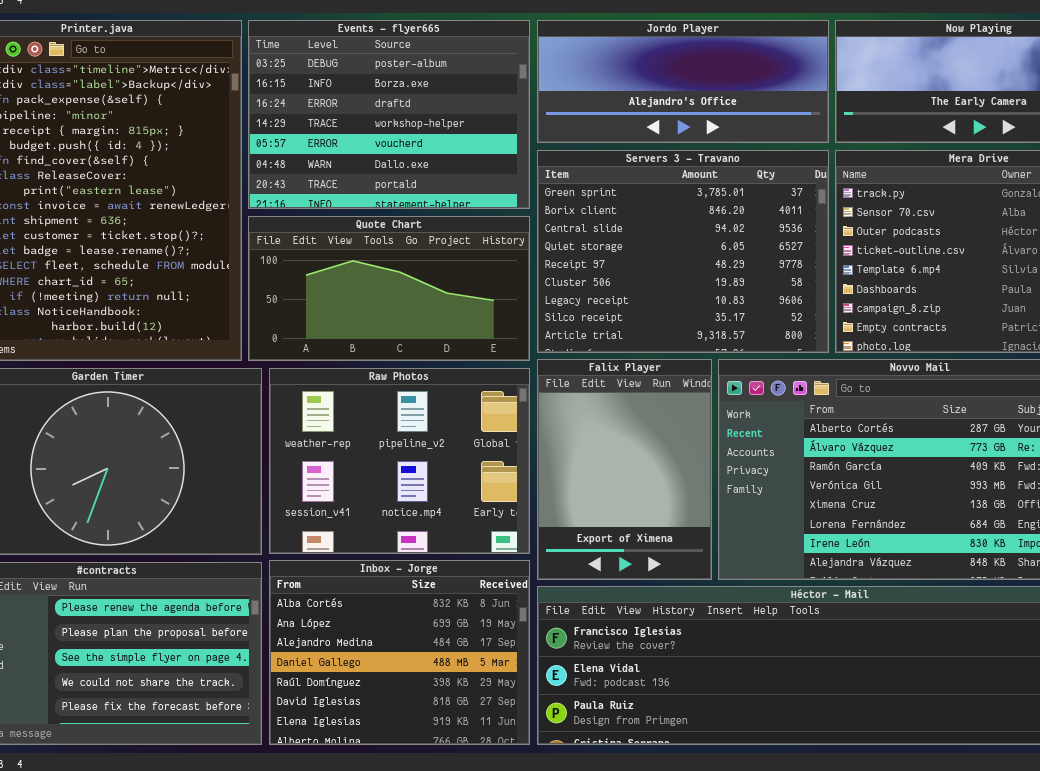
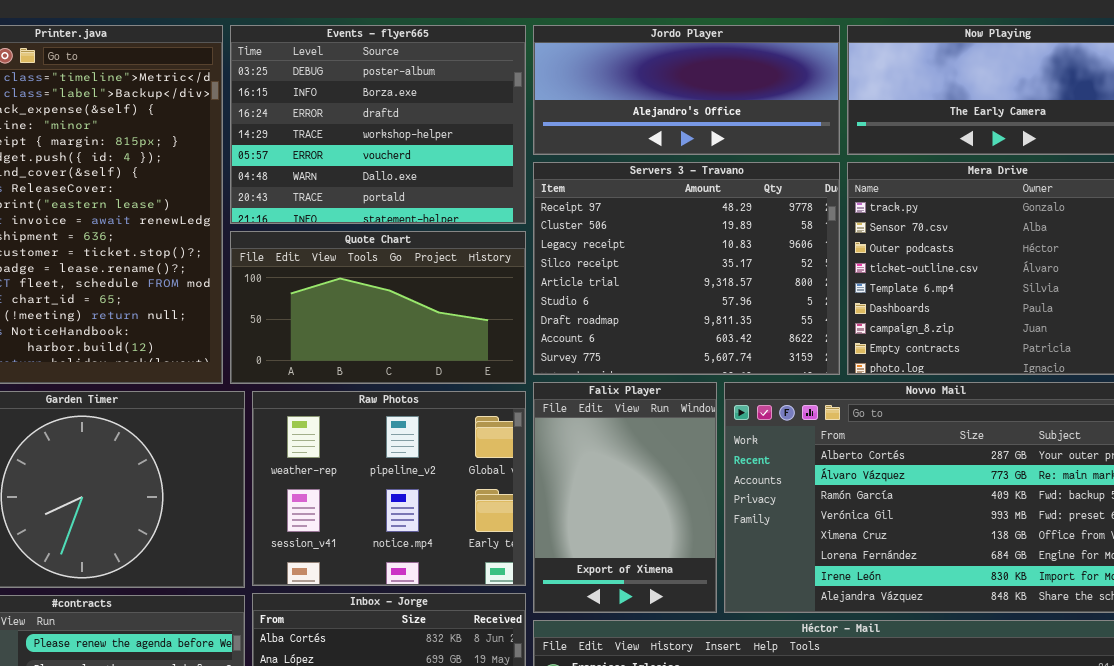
Servers 3 - Travano: [537,150,829,353] -> [533,162,840,375], scrolled down 4 rows

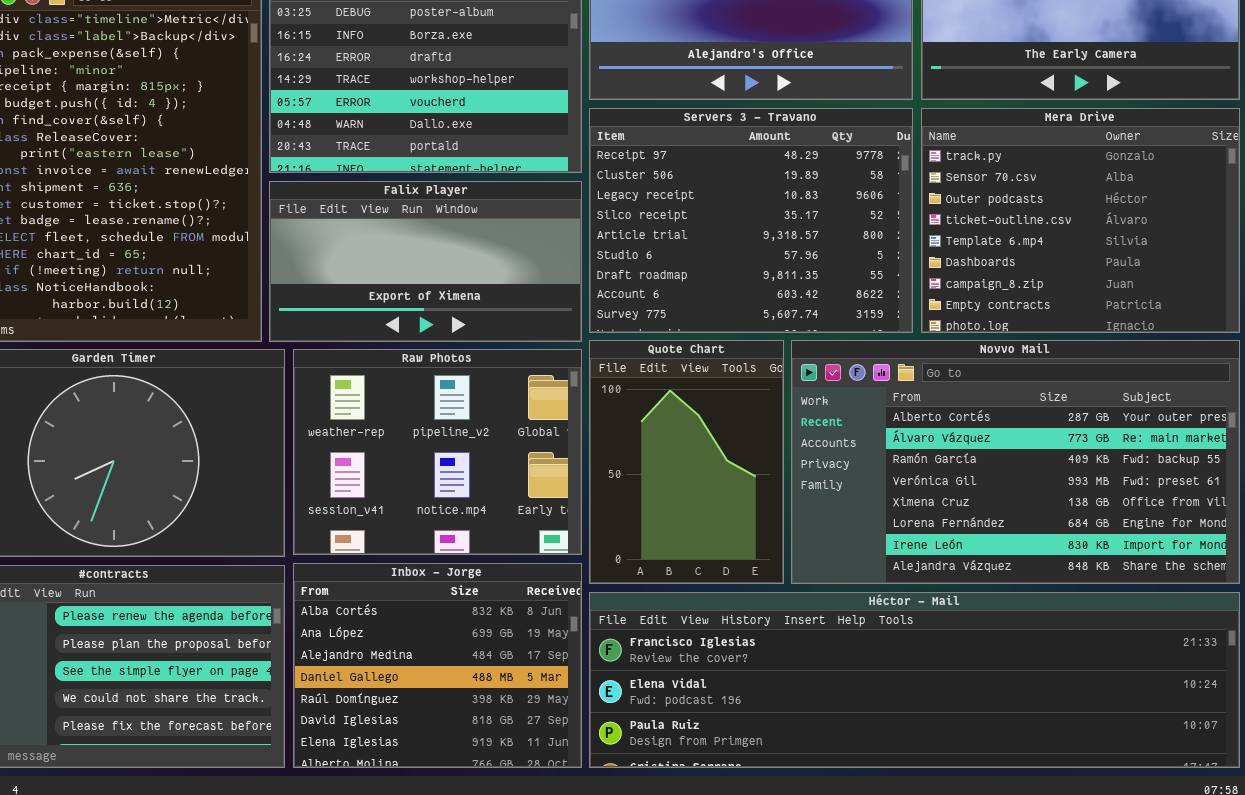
Quote Chart: [230,231,526,384] -> [589,340,784,584], moved, resized
Falix Player: [533,382,717,613] -> [269,181,582,342], moved, resized

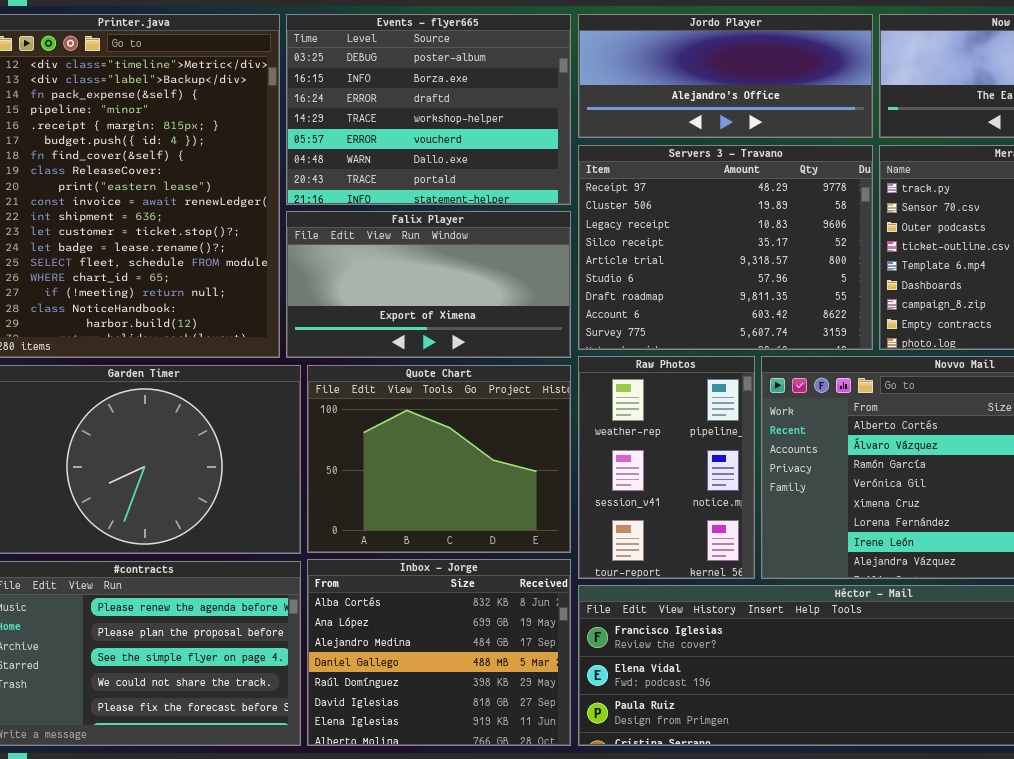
Quote Chart: [589,340,784,584] -> [307,365,571,553], moved, resized
Raw Photos: [293,349,582,555] -> [578,356,755,579], moved, resized

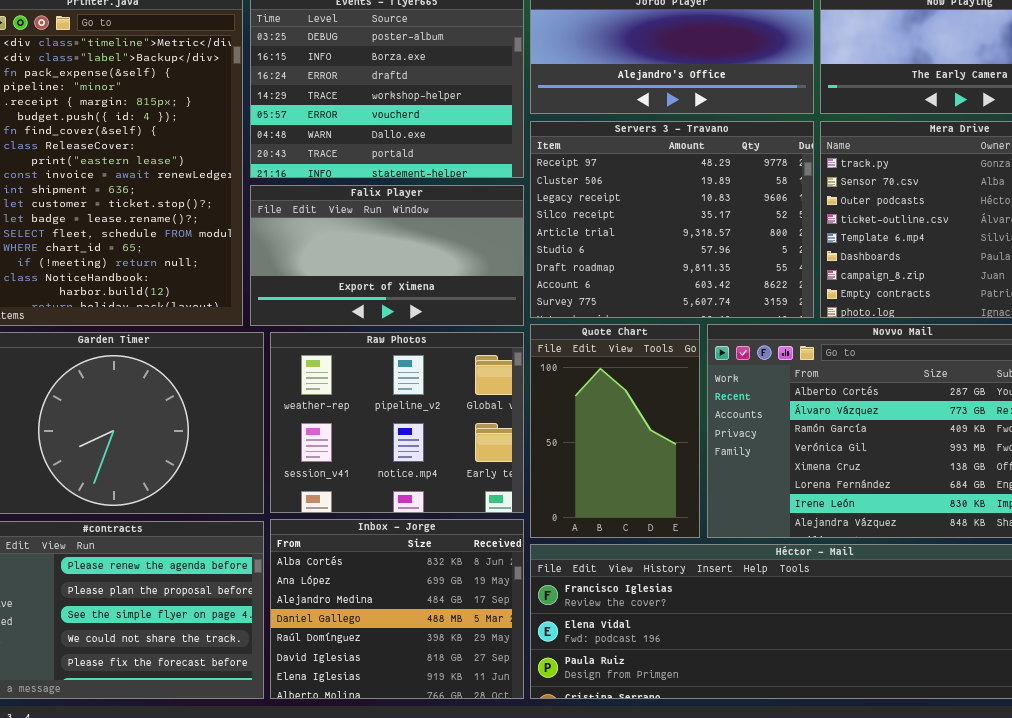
Raw Photos: [578,356,755,579] -> [270,332,524,513], moved, resized
Quote Chart: [307,365,571,553] -> [530,324,700,538], moved, resized

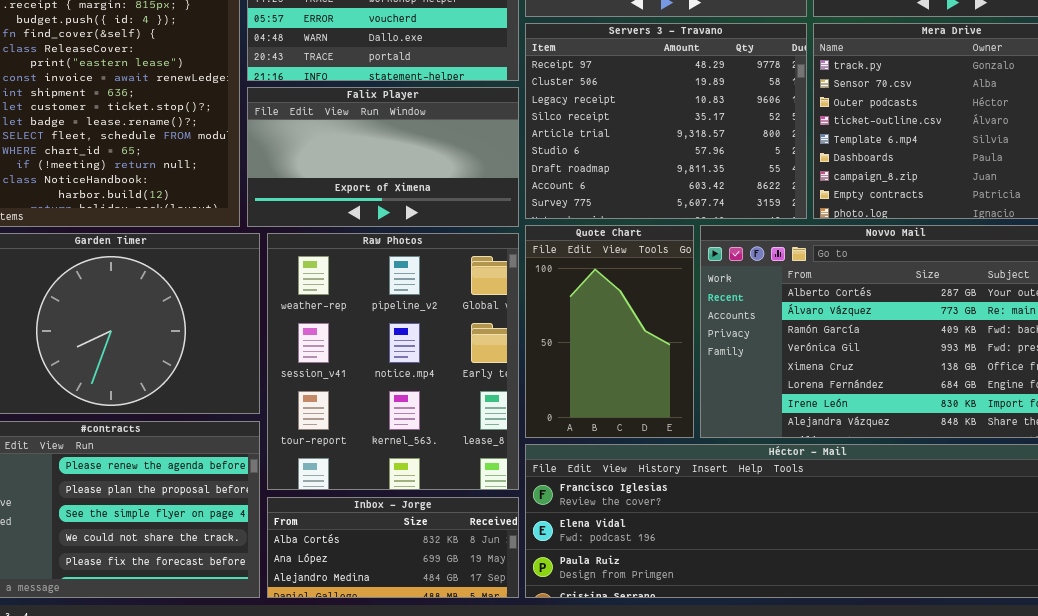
Raw Photos: [270,332,524,513] -> [267,233,519,490], resized
Inbox - Jorge: [270,519,524,699] -> [267,497,519,598], resized

